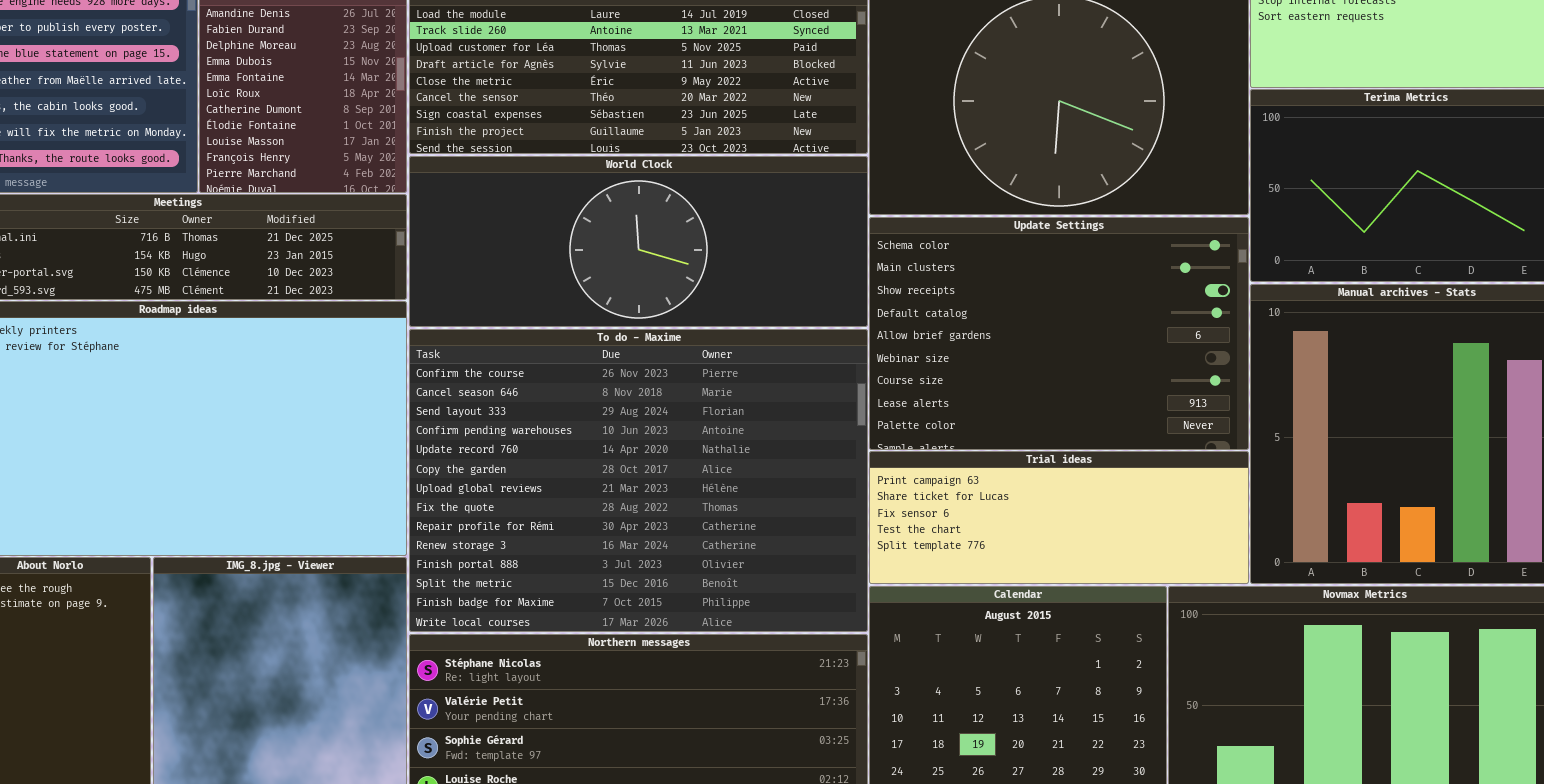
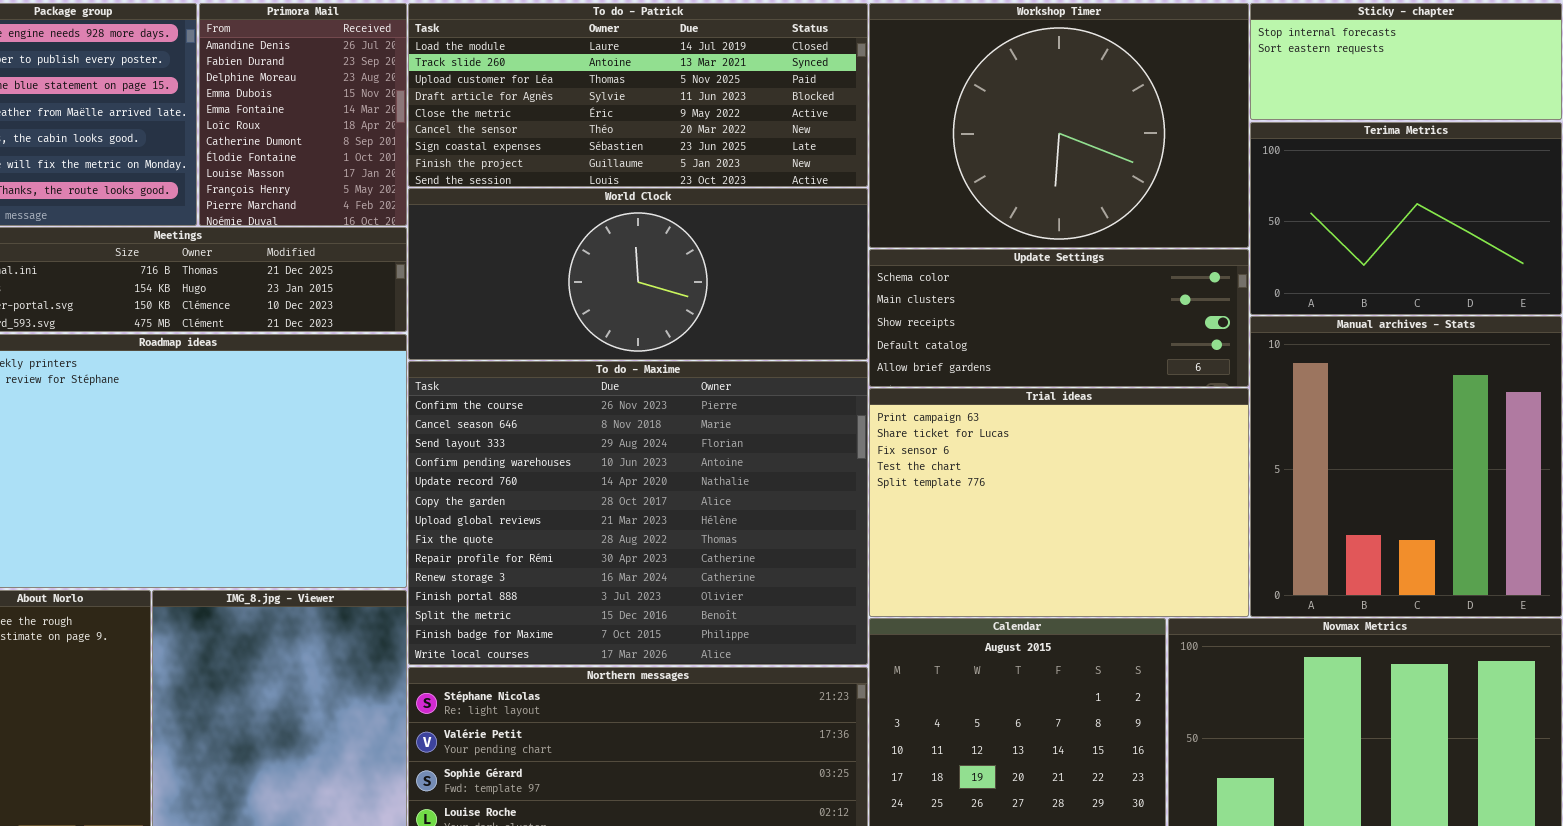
Update Settings: [869,217,1249,450] -> [869,249,1249,387], resized
Trial ideas: [869,451,1249,584] -> [869,388,1249,617], resized

